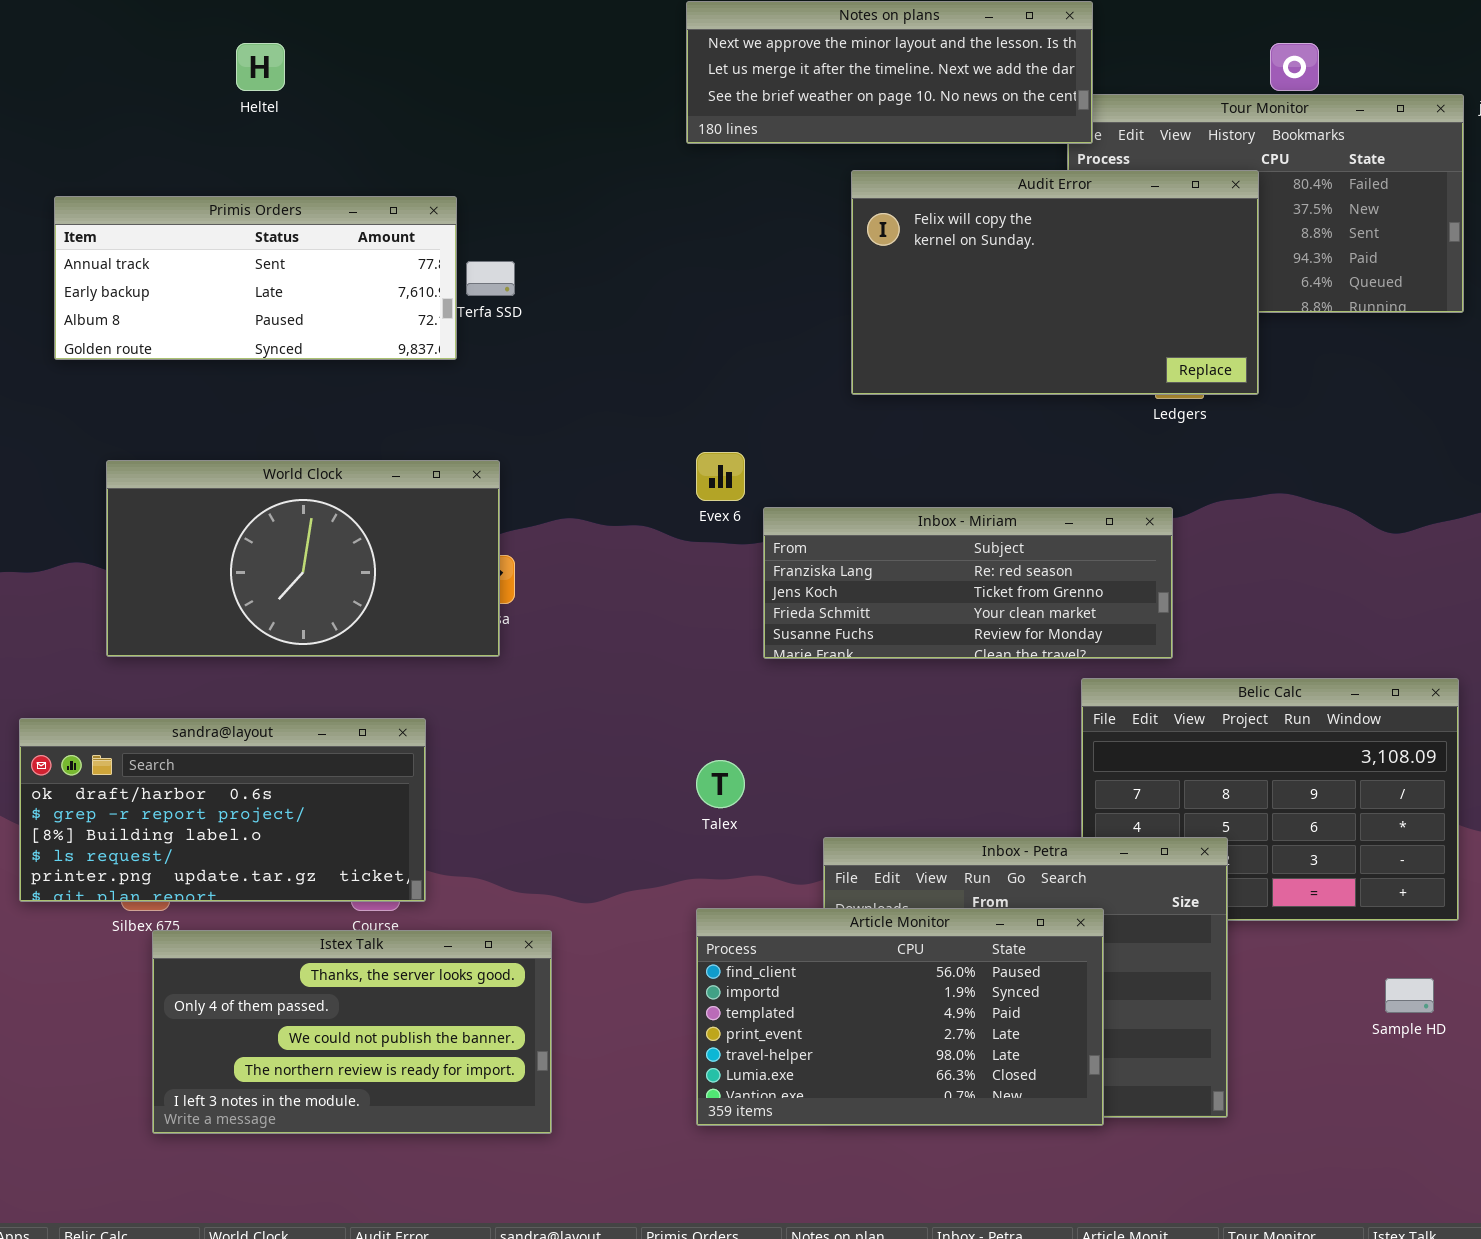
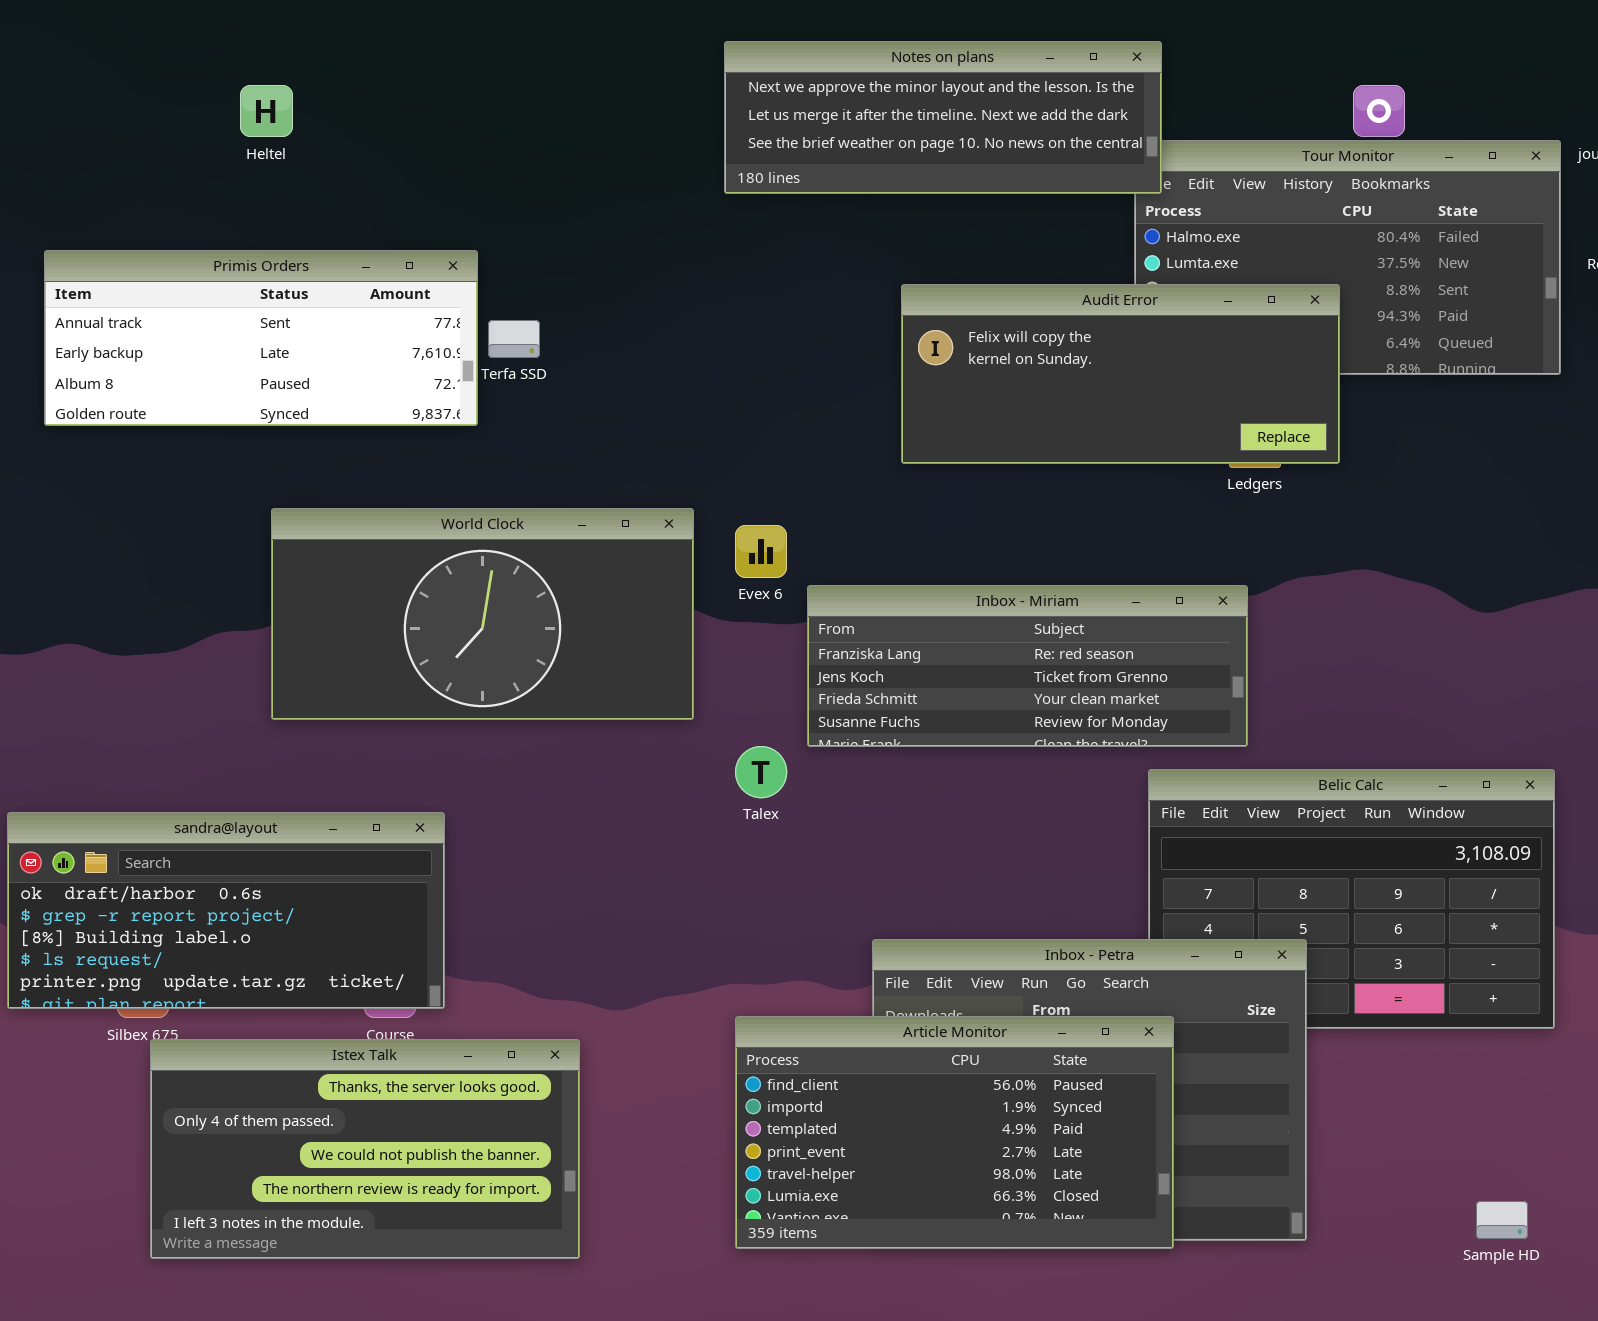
Audit Error: [851,170,1259,395] -> [901,284,1340,464], resized
World Clock: [106,460,500,657] -> [271,508,694,720], moved
Talex: [696,760,745,808] -> [735,746,787,798], moved
Sample HD: [1385,978,1434,1013] -> [1476,1201,1528,1239], moved

